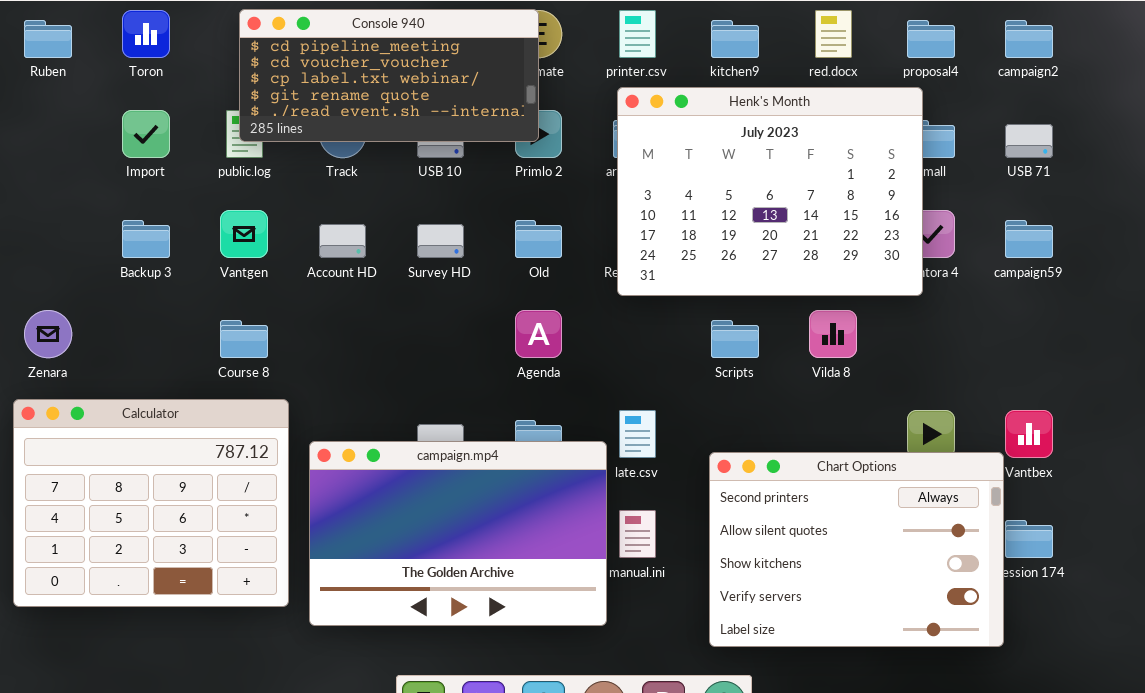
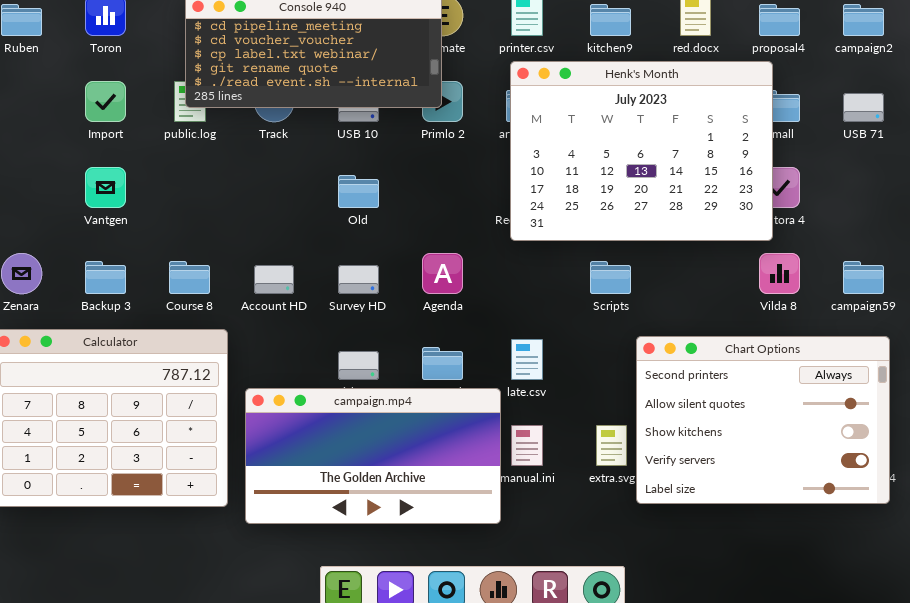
Vantgen: [220,210,268,258] -> [85,167,126,208], moved
Backup 3: [122,220,170,258] -> [85,261,126,294], moved
Old: [515,220,562,258] -> [338,175,379,208], moved
campaign59: [1005,220,1053,258] -> [843,261,884,294], moved
Account HD: [319,224,366,258] -> [254,265,294,294], moved
Survey HD: [417,224,464,258] -> [338,265,379,294], moved
Vilda 8: [809,310,857,358] -> [759,253,800,294], moved
campaign.mp4: [309,441,607,626] -> [245,388,501,524], resized
Chart Options: [709,452,1004,647] -> [636,336,890,504], moved

